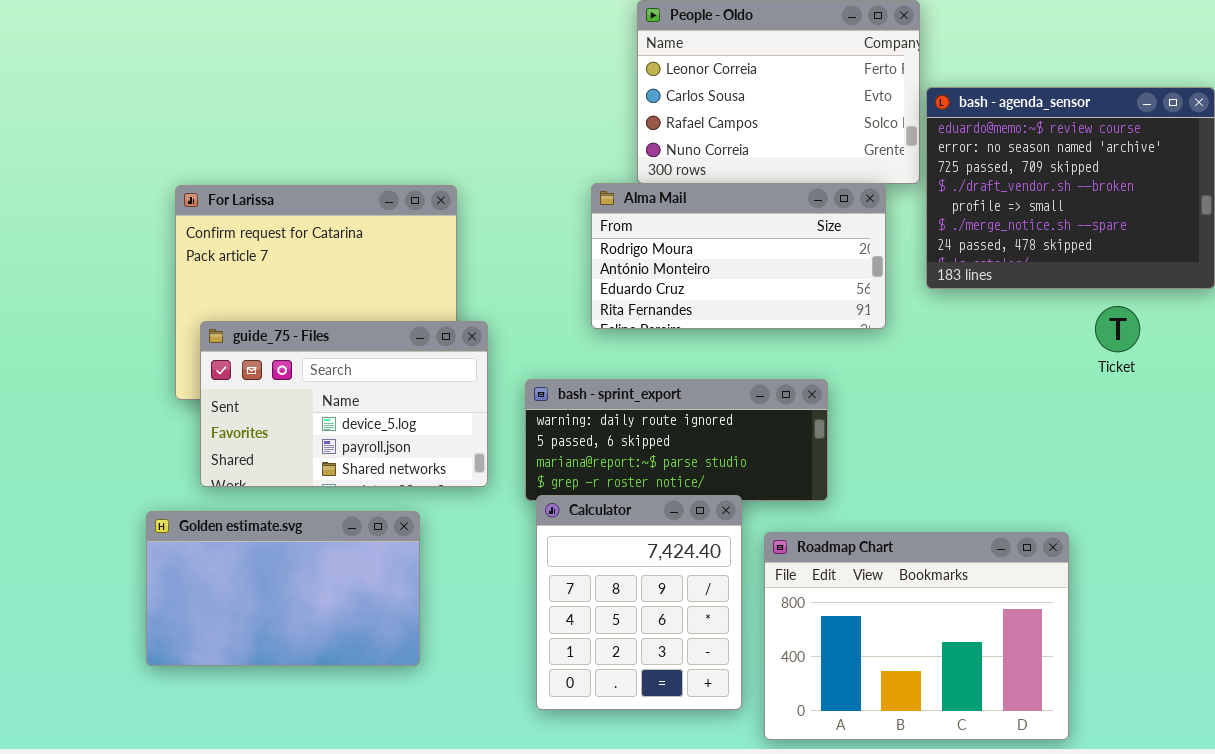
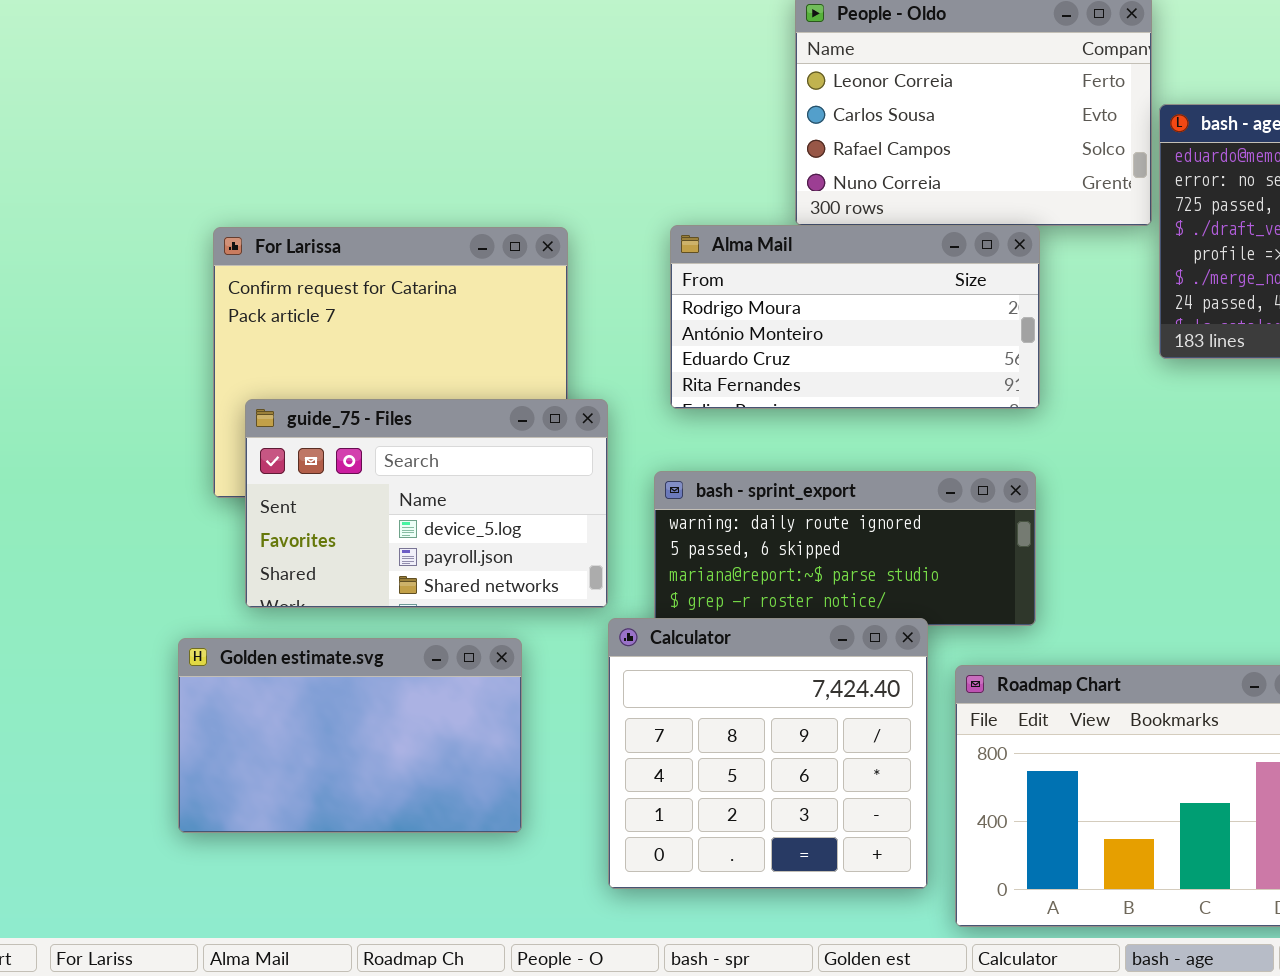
Alma Mail: [591,183,886,329] -> [670,225,1040,409], moved
Calculator: [536,495,742,710] -> [608,618,928,889], resized

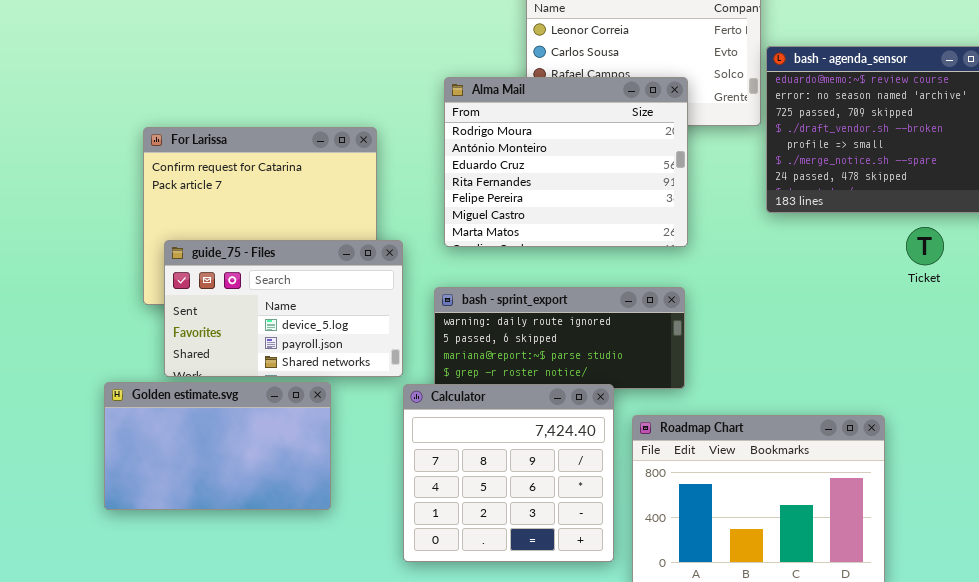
Alma Mail: [670,225,1040,409] -> [444,77,688,247], resized
Golden estimate.svg: [178,638,522,833] -> [104,382,331,510], moved

